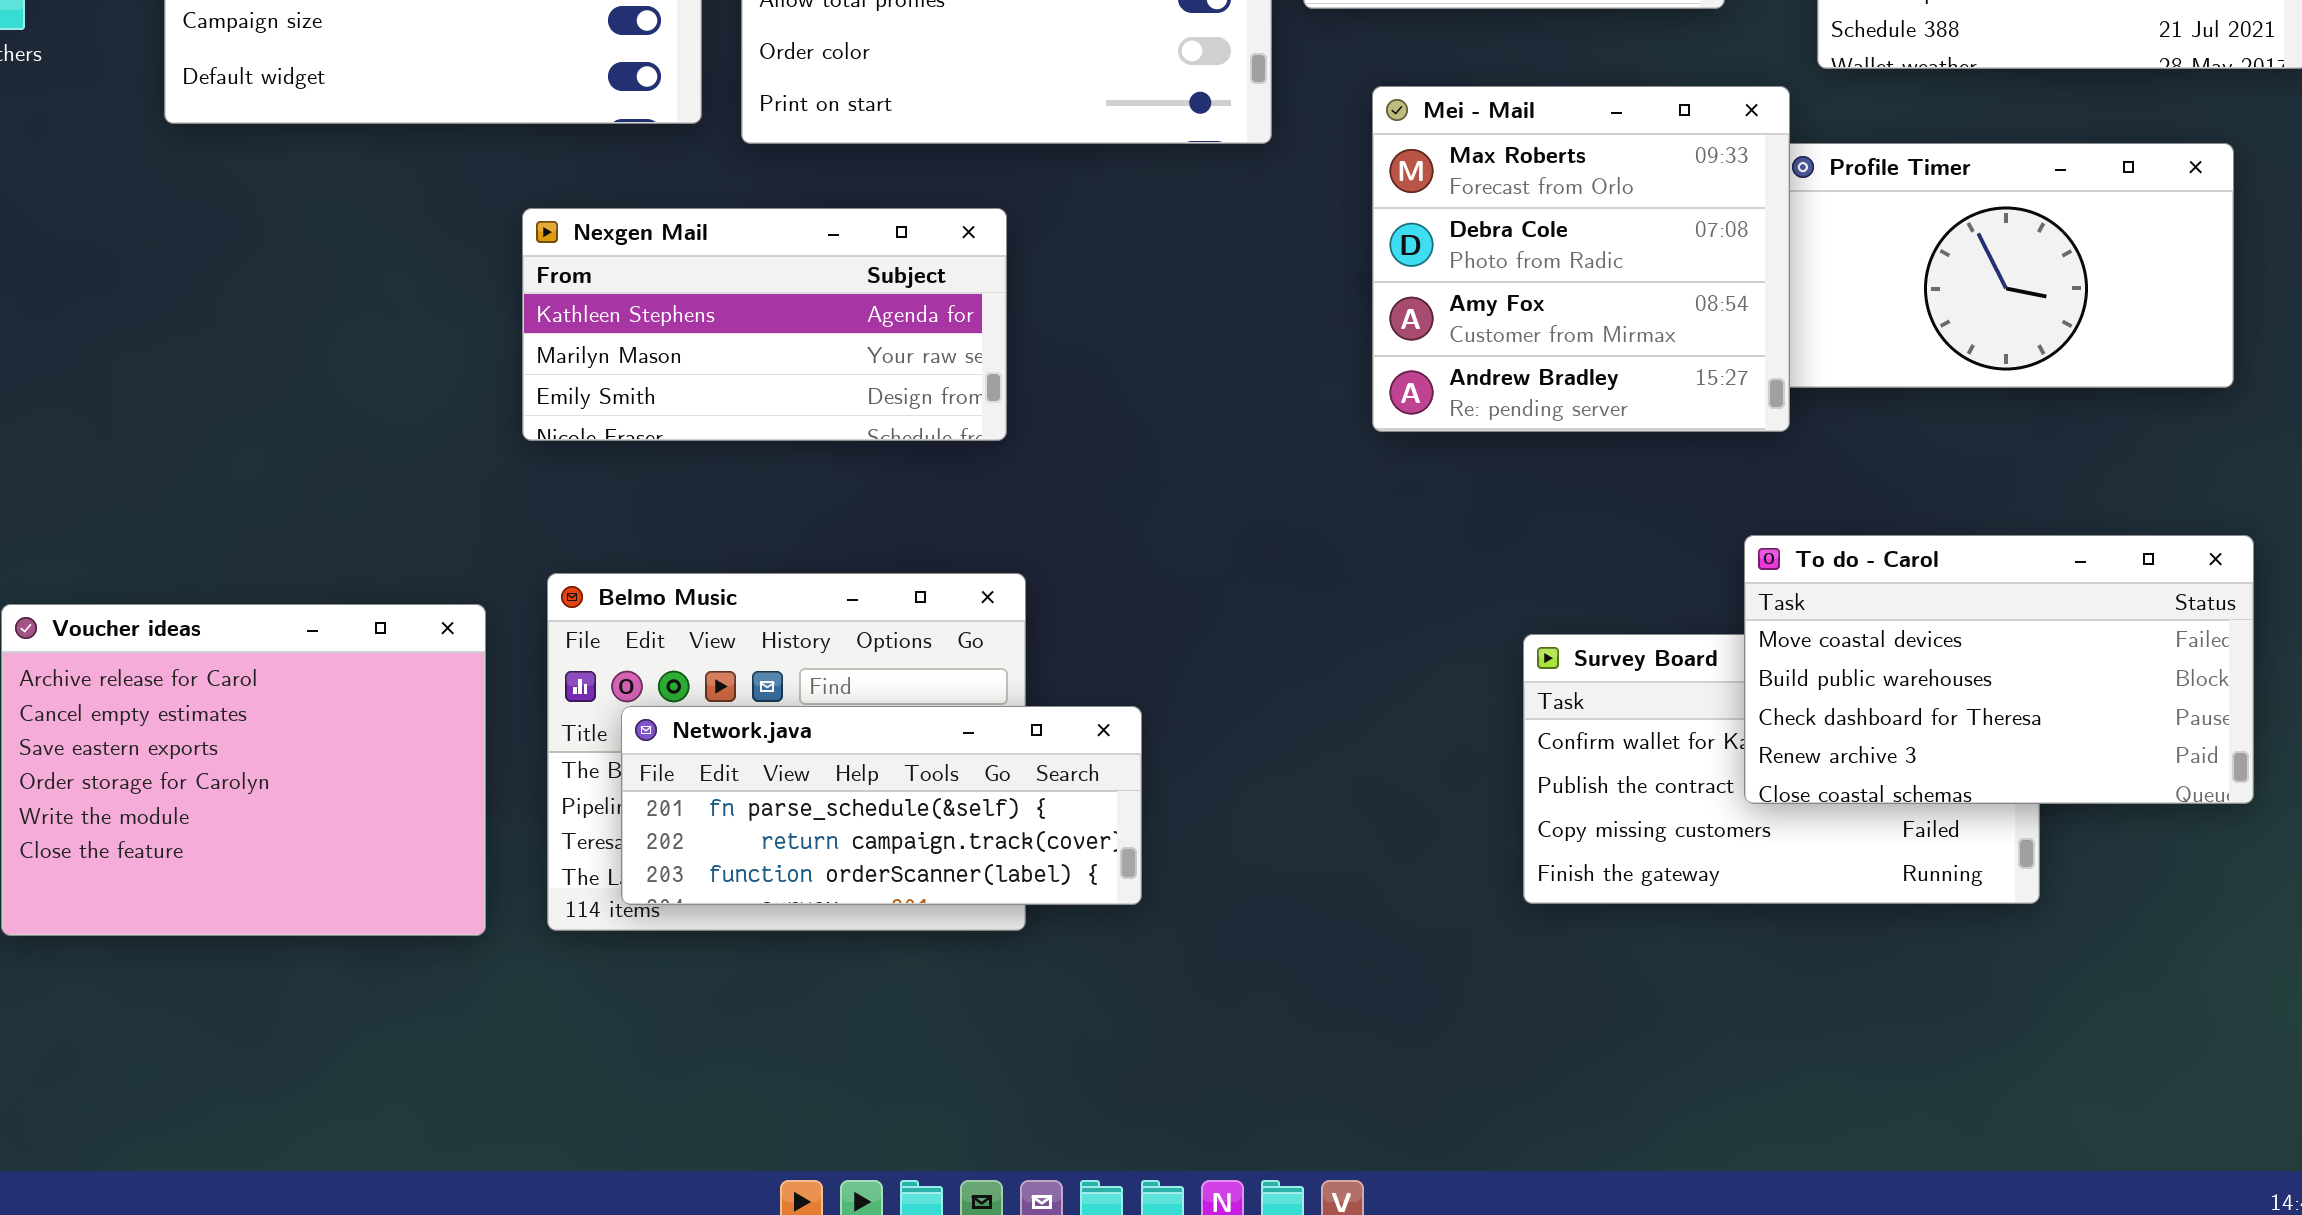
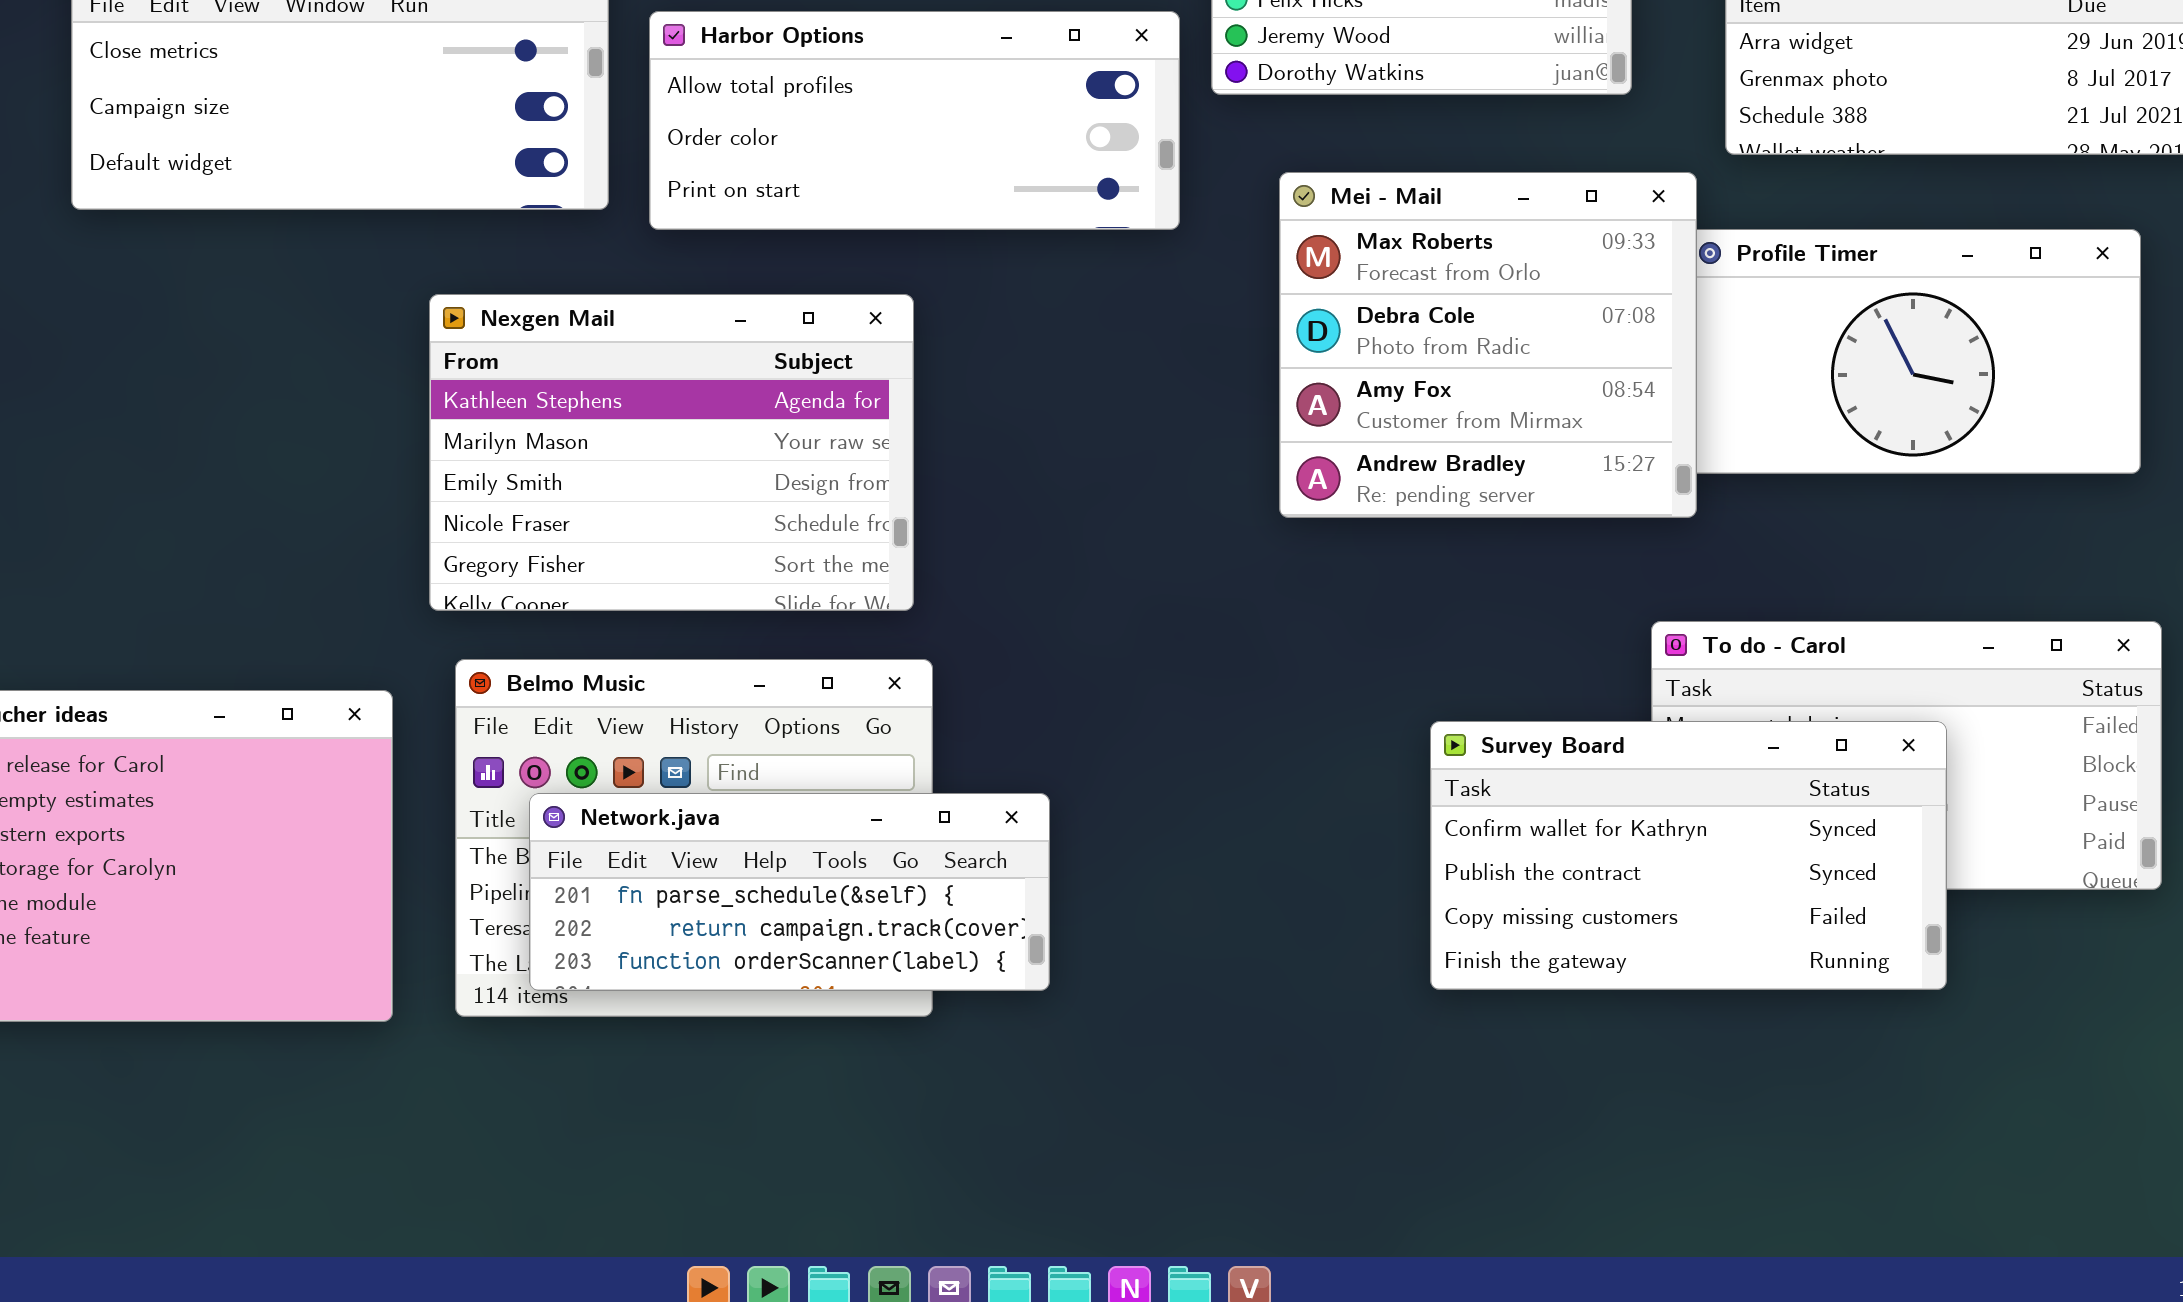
Nexgen Mail: [522,208,1007,441] -> [429,294,914,611], resized
Survey Board: [1523,634,2040,904] -> [1430,721,1947,990], raised

